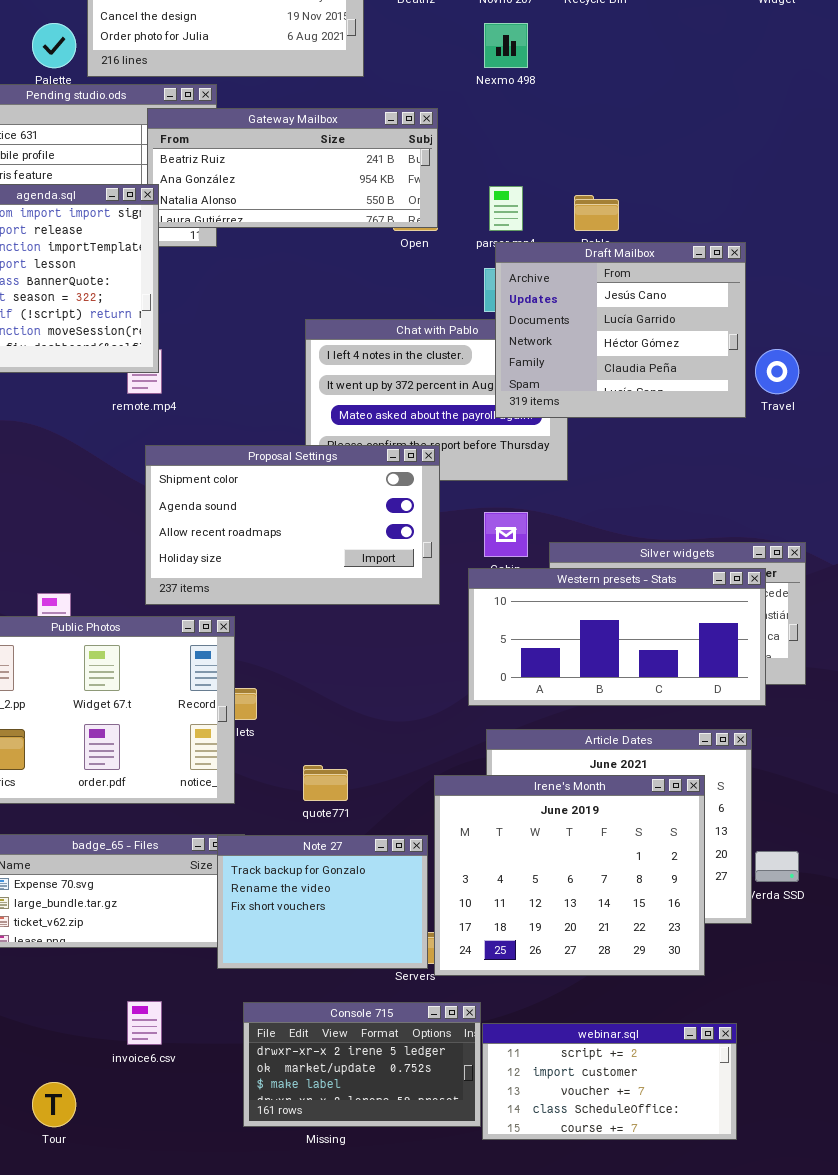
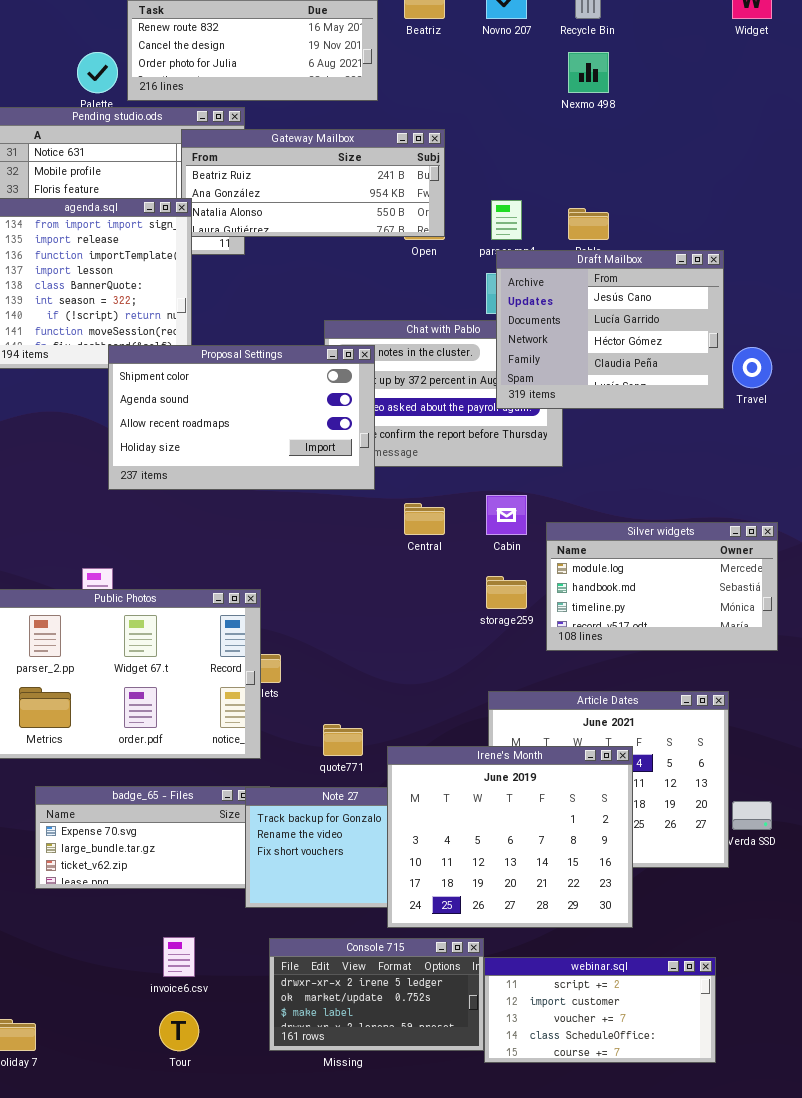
Nexmo 498: [484,23,528,68] -> [568,52,609,93], moved
Proposal Settings: [145,445,440,605] -> [108,345,375,490], moved
Western presets - Stats: [468,568,766,706] -> none, closed
Irene's Month: [434,775,705,976] -> [387,746,633,928], moved
Tour: [32,1082,76,1127] -> [159,1011,199,1051], moved

